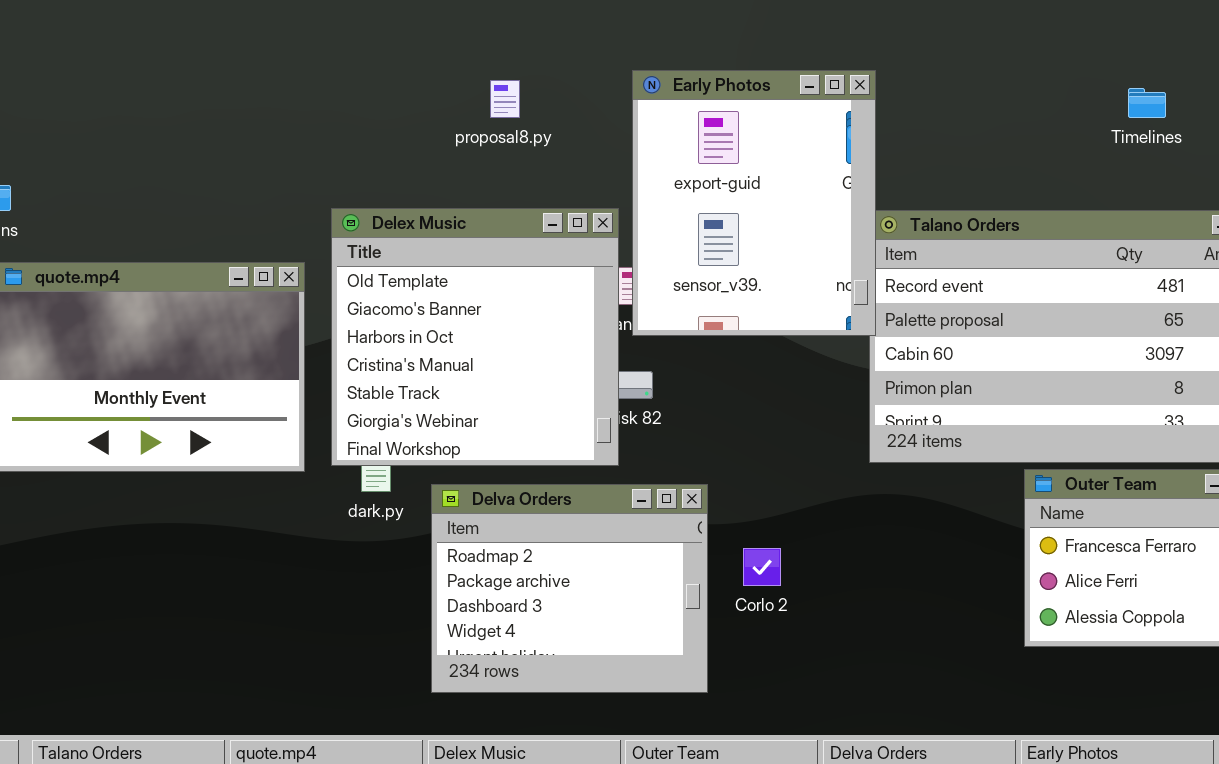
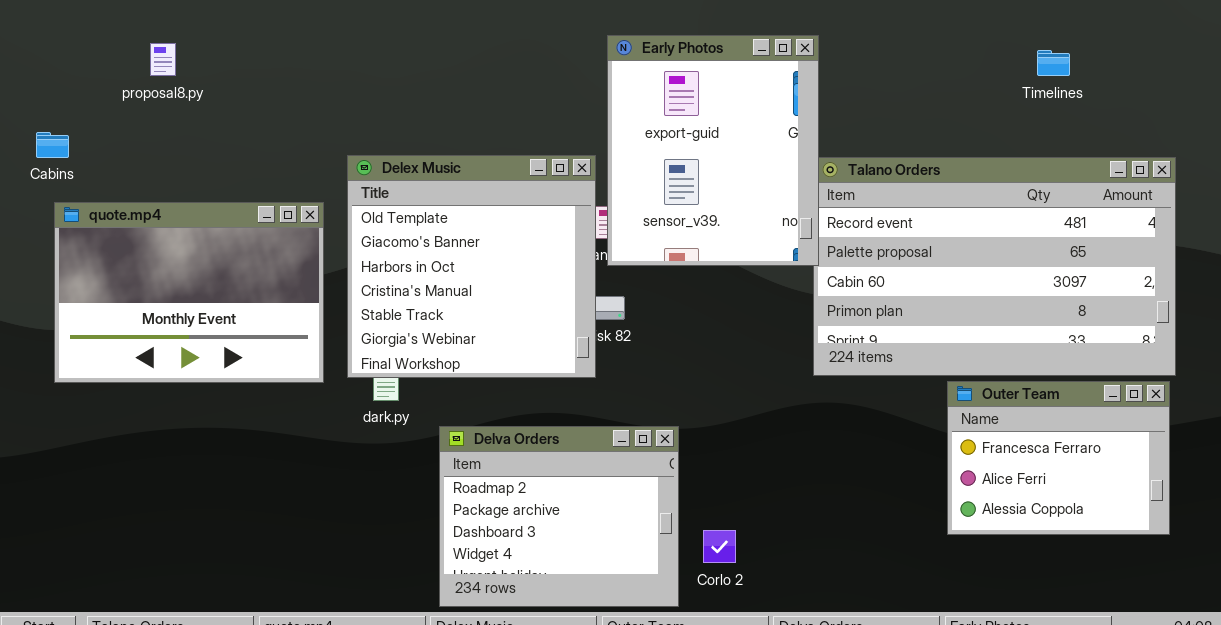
proposal8.py: [490,80,520,118] -> [150,43,176,76], moved
Delva Orders: [431,484,708,693] -> [439,426,679,607], moved
Corlo 2: [743,548,781,586] -> [703,530,736,563], moved

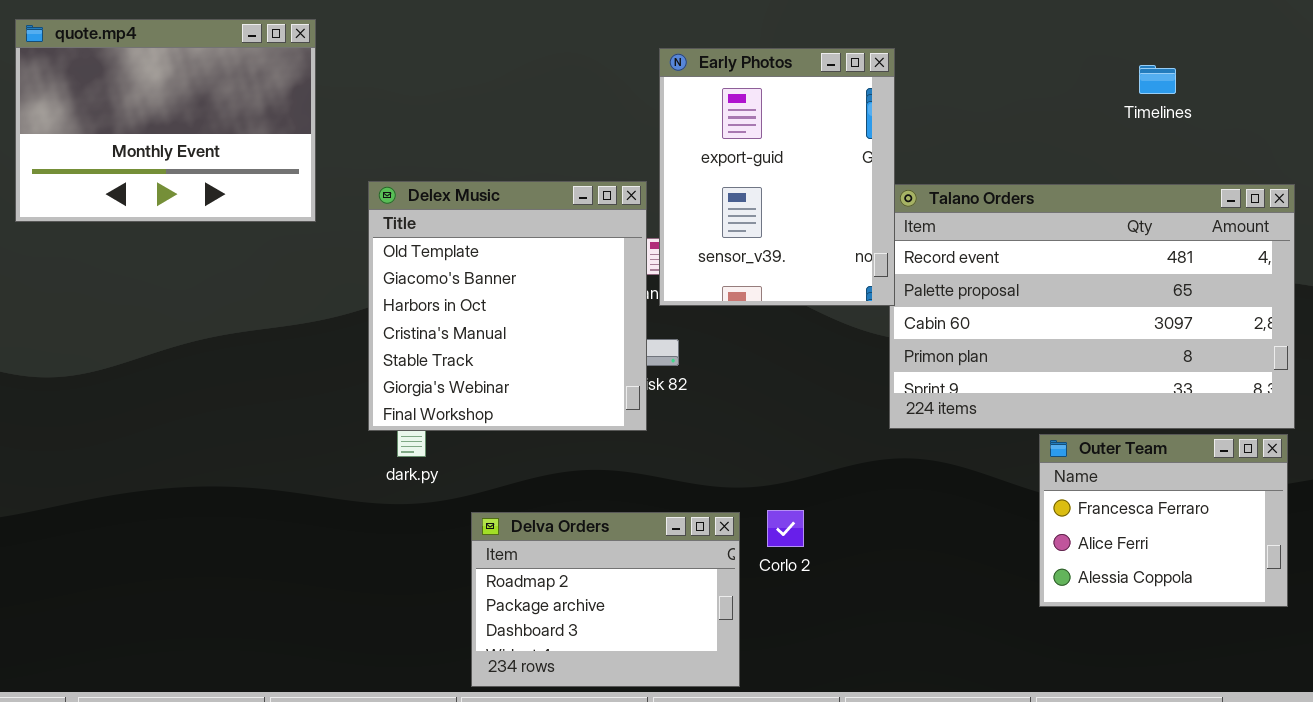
quote.mp4: [54,202,324,383] -> [15,19,316,222], moved
Delva Orders: [439,426,679,607] -> [471,512,740,687], resized
Corlo 2: [703,530,736,563] -> [767,510,804,547], moved

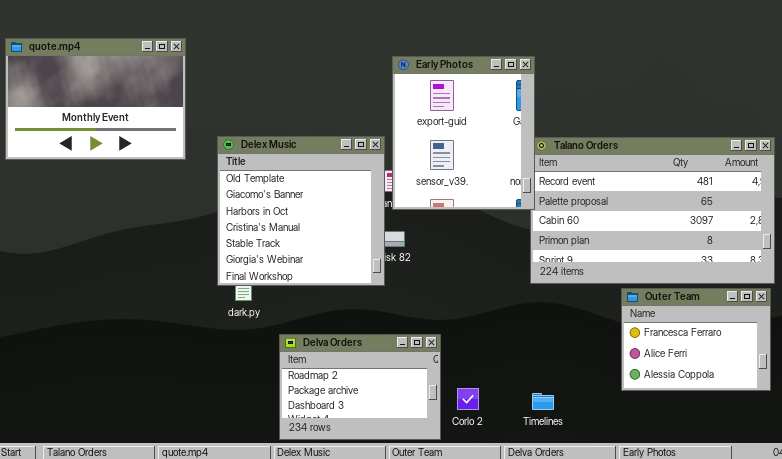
Timelines: [1139,65,1176,94] -> [532,393,554,410], moved
Corlo 2: [767,510,804,547] -> [457,388,479,410], moved

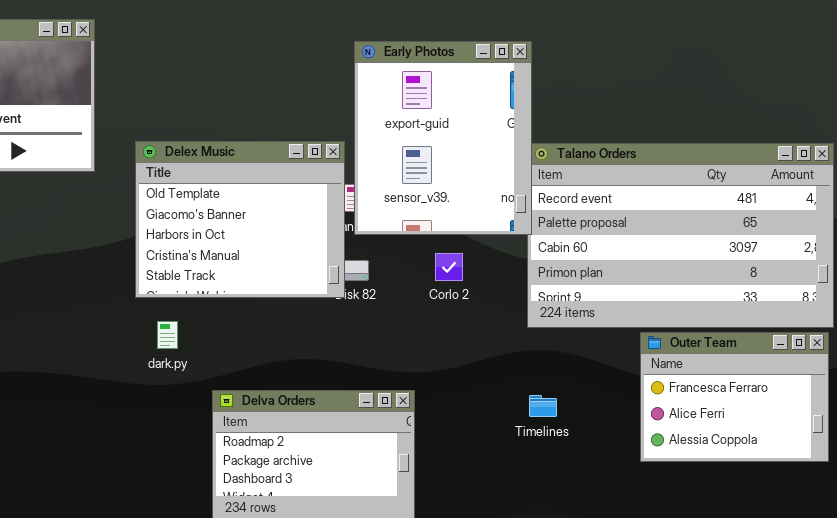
Delex Music: [217,136,385,286] -> [135,141,345,298], resized
Corlo 2: [457,388,479,410] -> [435,253,463,281], moved
Timelines: [532,393,554,410] -> [529,395,557,417], moved

